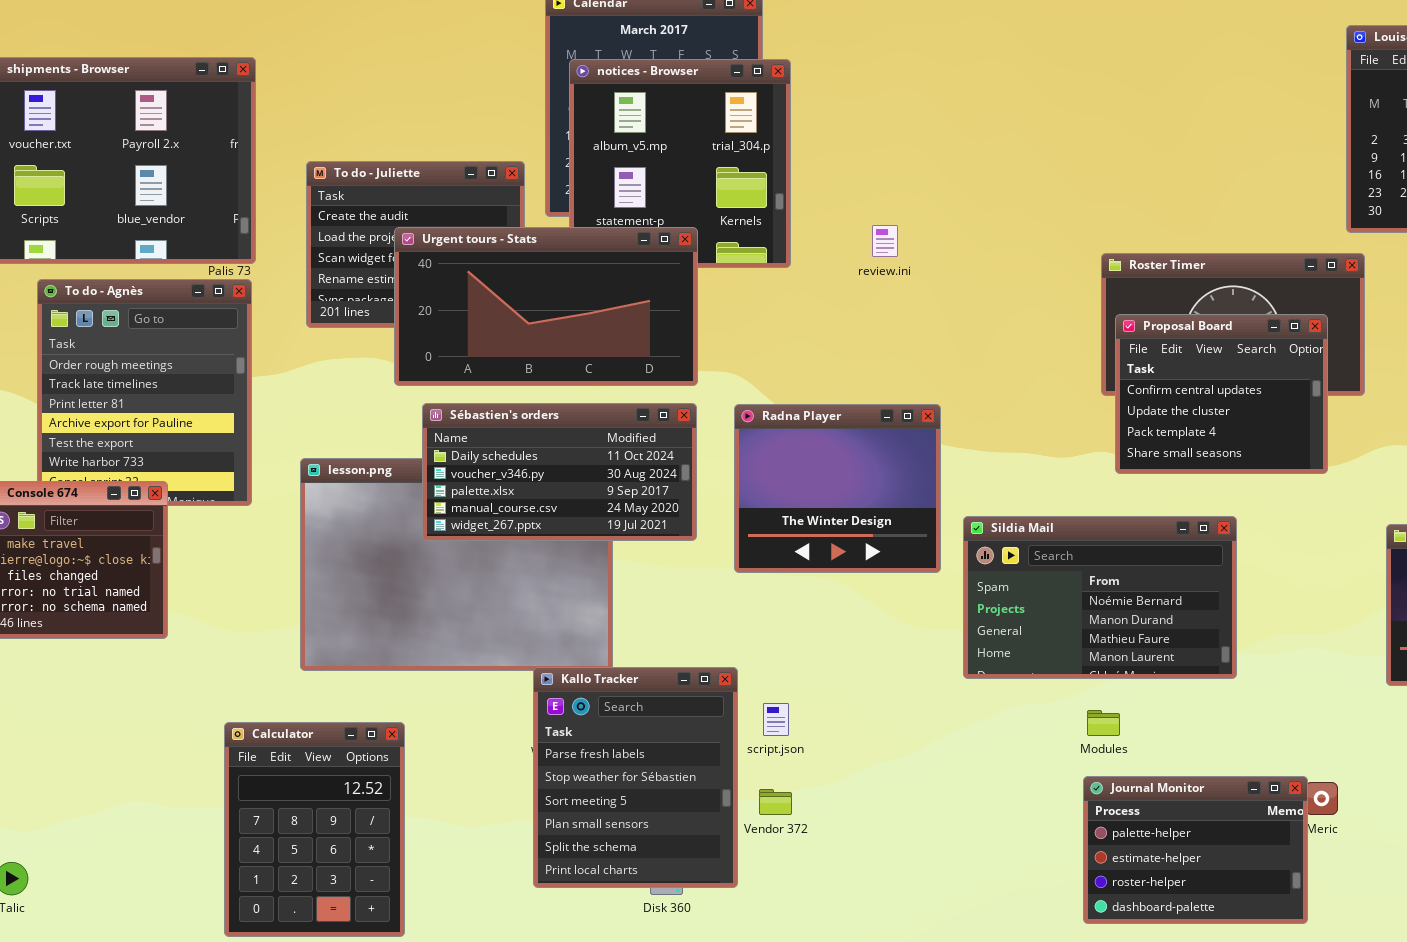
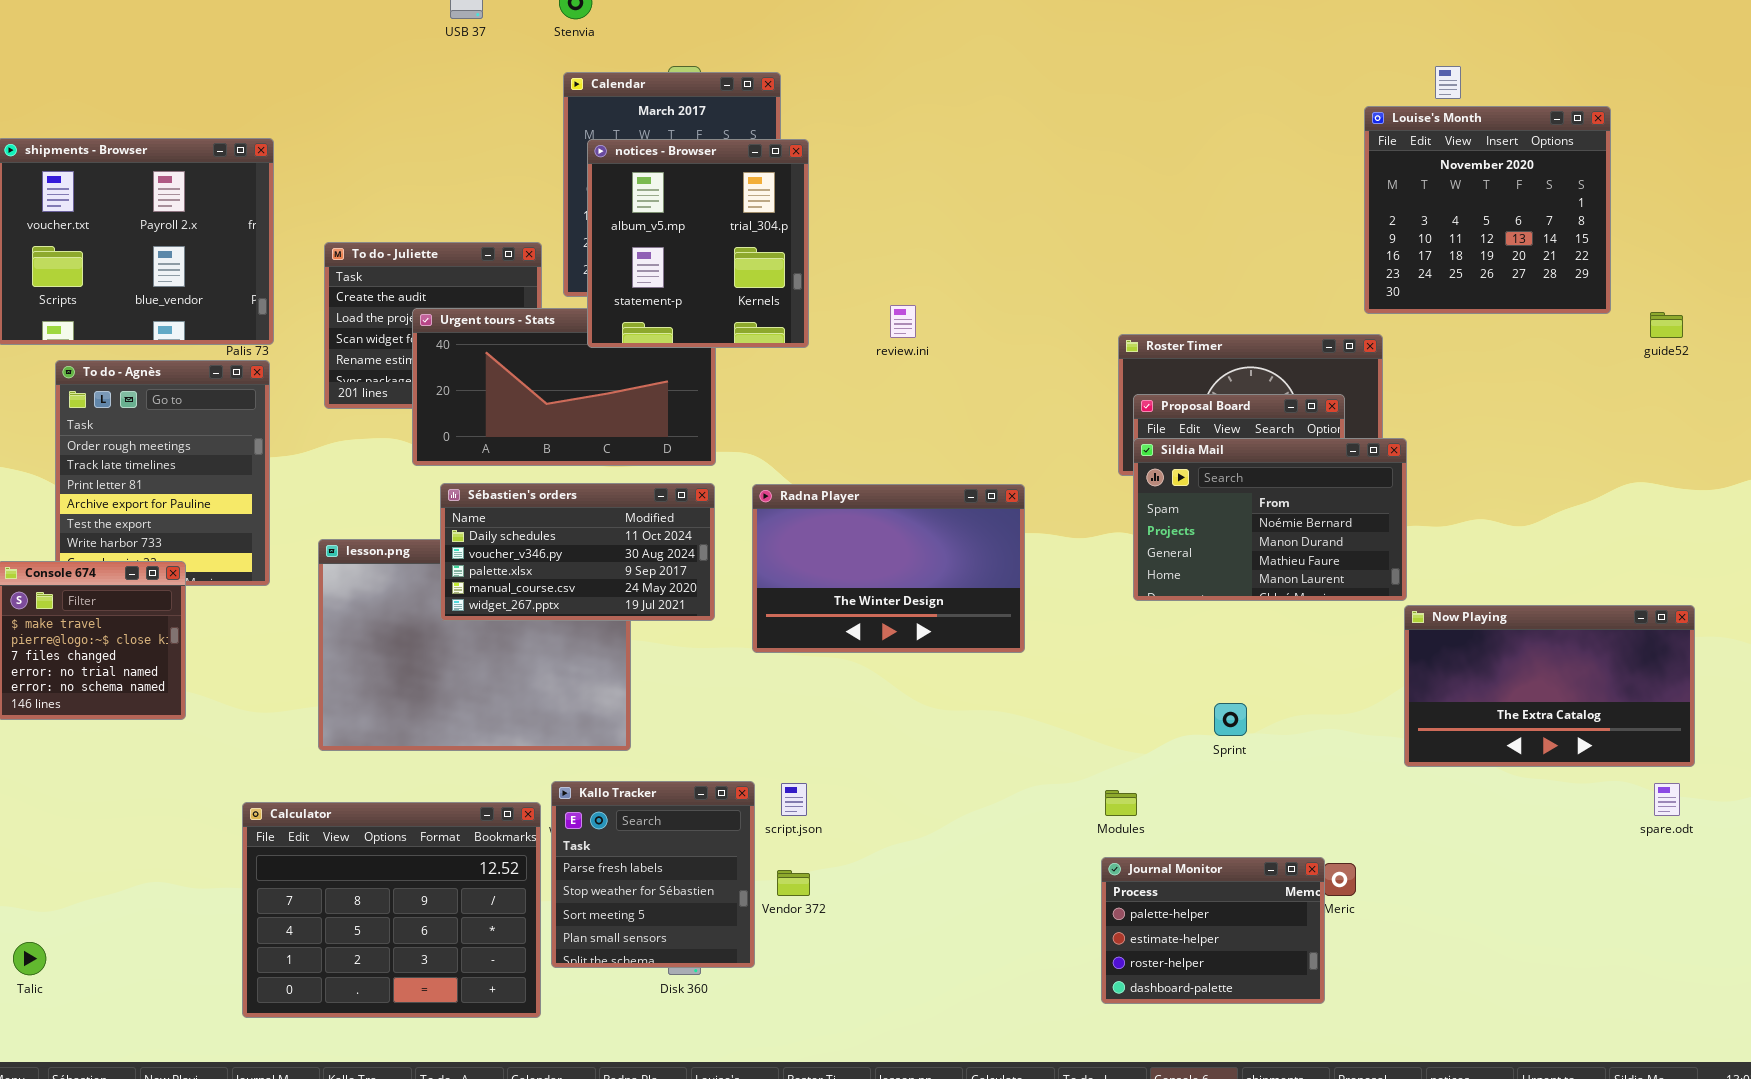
notices - Browser: [569,59,791,268] -> [587,139,809,348], raised
Radna Player: [734,404,941,573] -> [752,484,1025,653], resized
Sildia Mail: [963,516,1237,679] -> [1133,438,1407,601], moved
Kallo Tracker: [533,667,738,888] -> [551,781,755,968], resized
Calculator: [224,722,405,937] -> [242,802,541,1018], resized

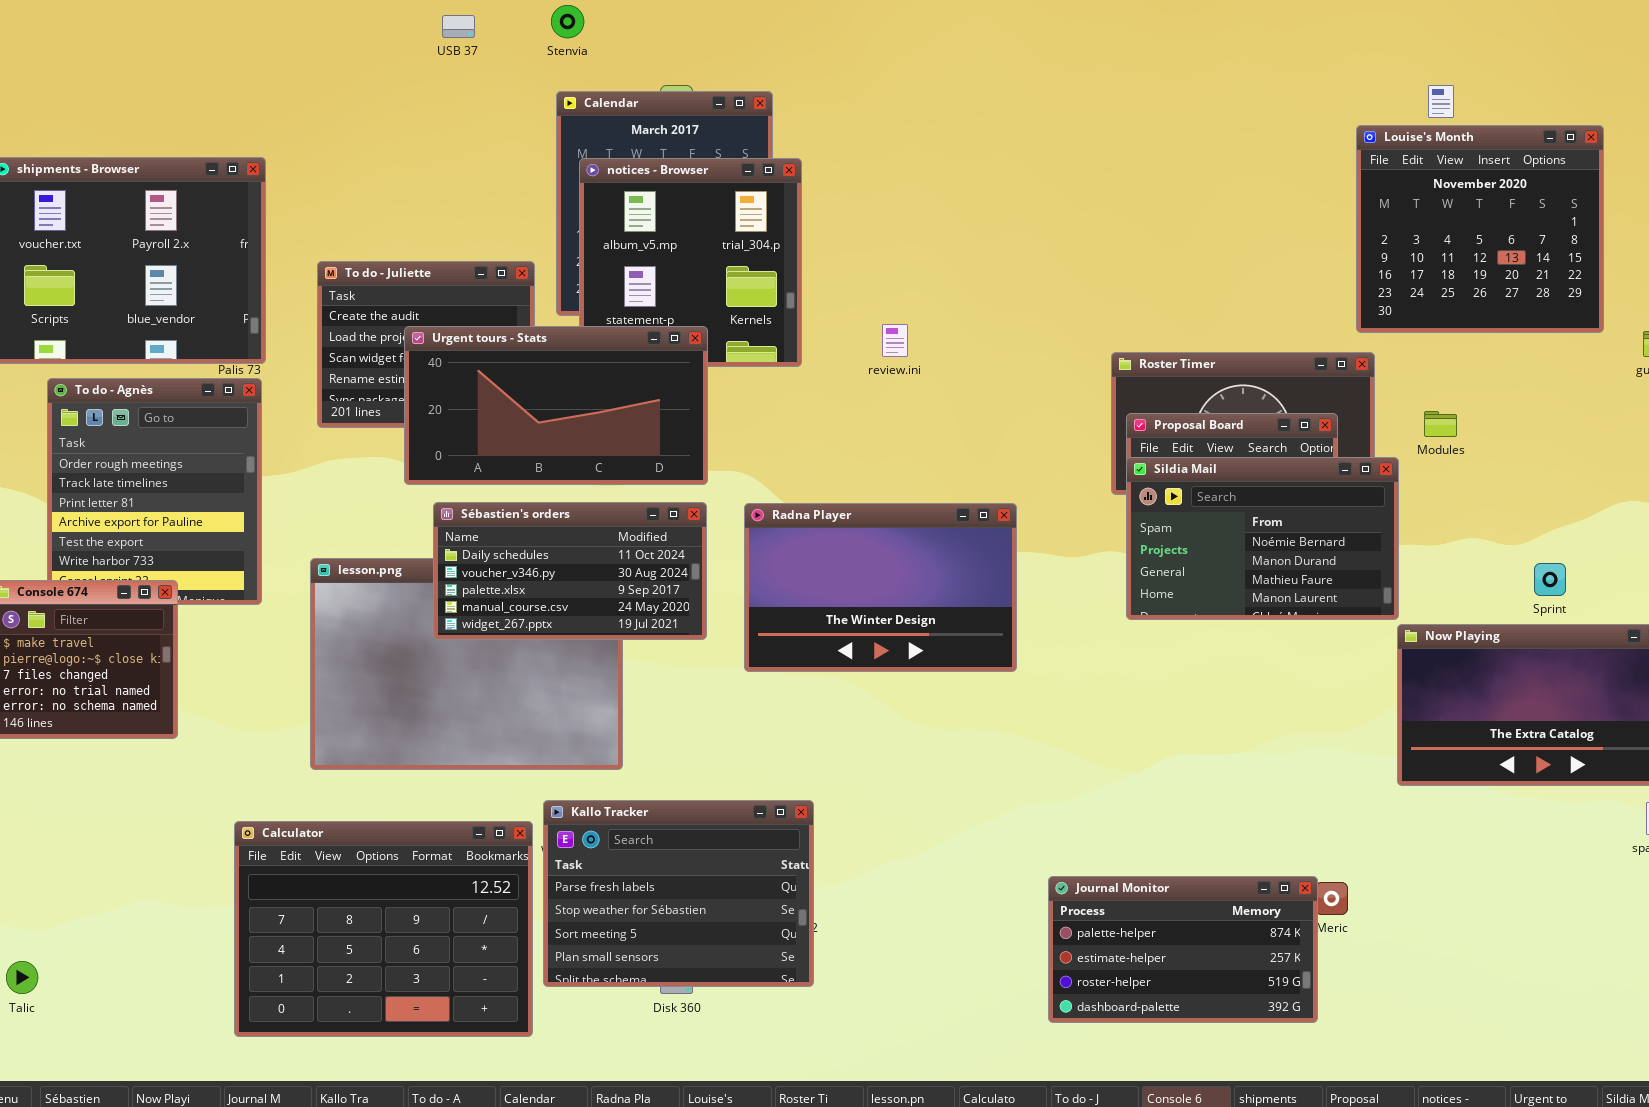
Urgent tours - Stats: [412,308,716,466] -> [404,326,708,485], raised
Sprint: [1214,703,1247,736] -> [1534,563,1566,596], moved
Kallo Tracker: [551,781,755,968] -> [543,800,814,987], resized
Modules: [1105,790,1137,816] -> [1424,411,1457,437], moved
Journal Monitor: [1101,857,1325,1004] -> [1048,876,1318,1023], resized

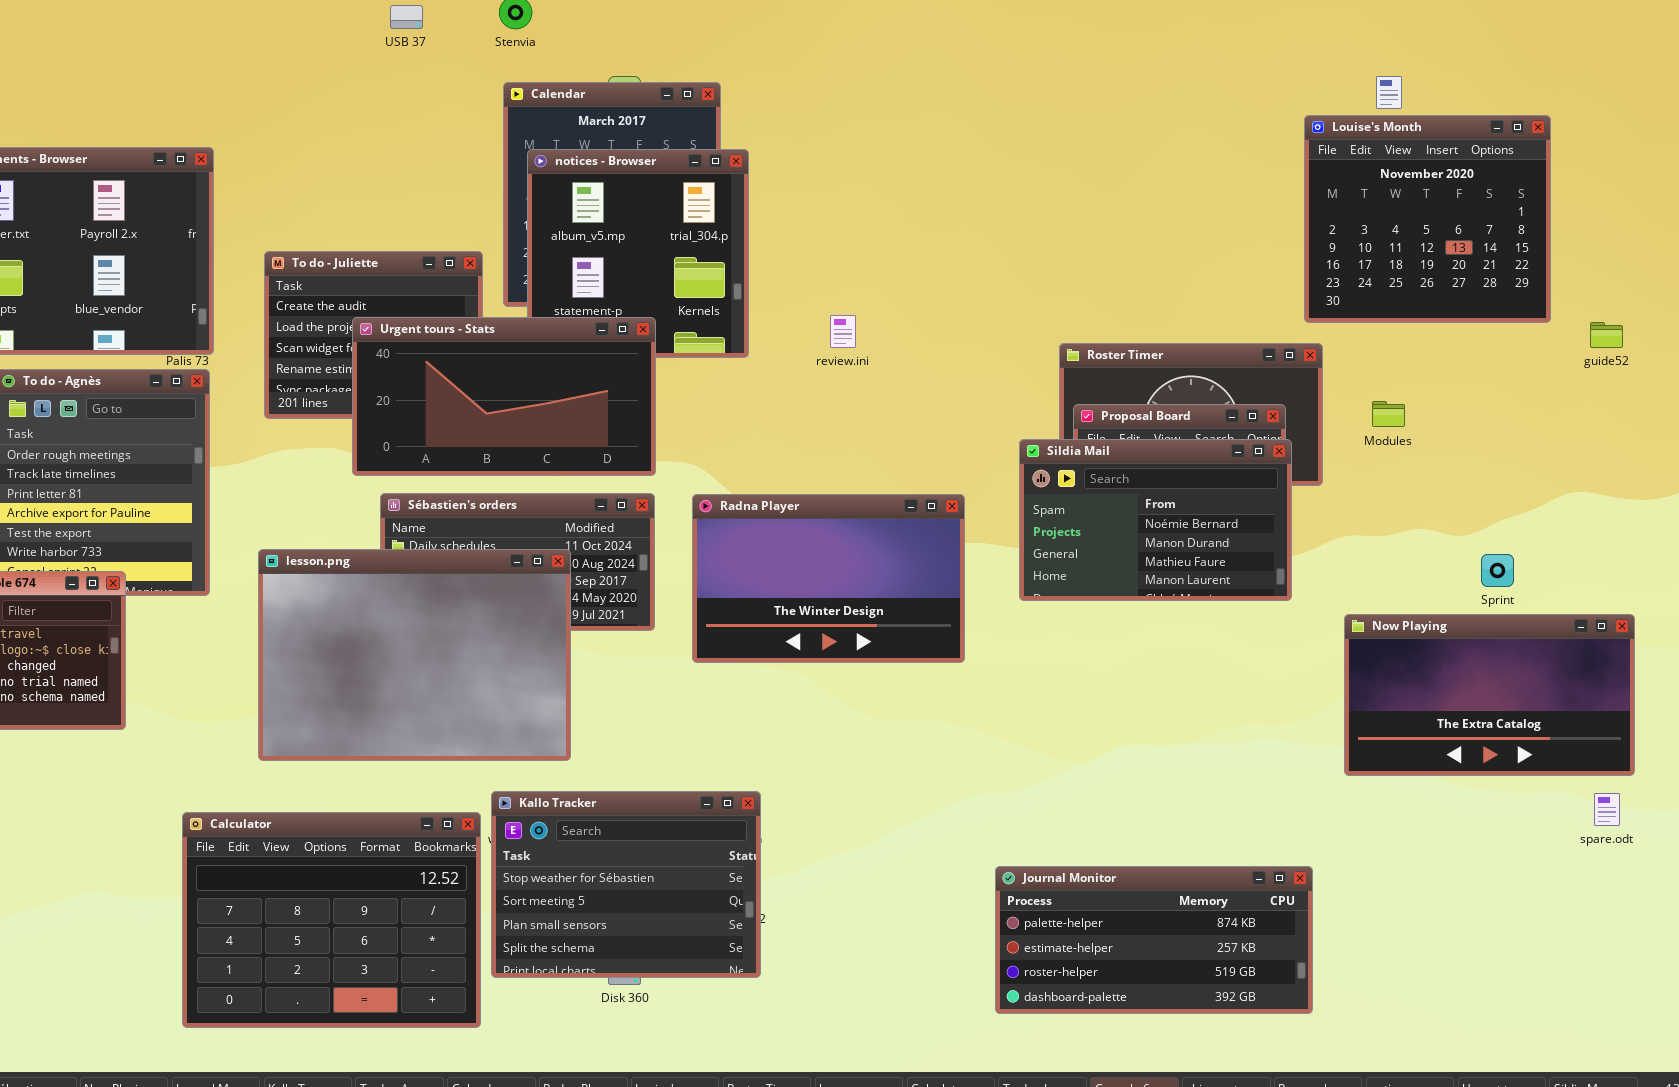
Sildia Mail: [1126,457,1399,620] -> [1019,439,1292,601], moved
lesson.png: [310,558,623,770] -> [258,549,571,761], raised
Kallo Tracker: [543,800,814,987] -> [491,791,761,978], scrolled down 1 row
Journal Monitor: [1048,876,1318,1023] -> [995,866,1313,1014], resized

